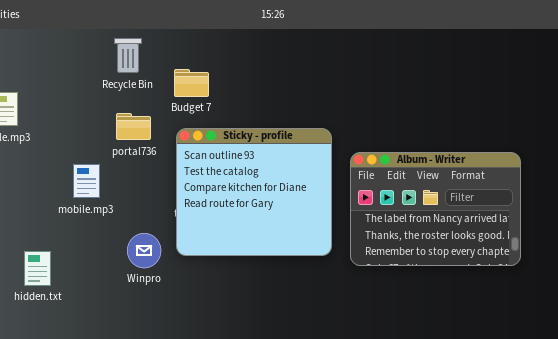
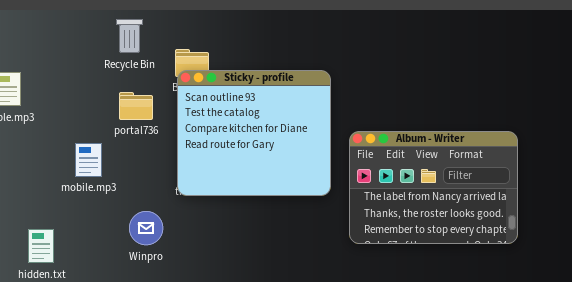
Sticky - profile: [176,128,332,256] -> [177,70,331,196], moved

